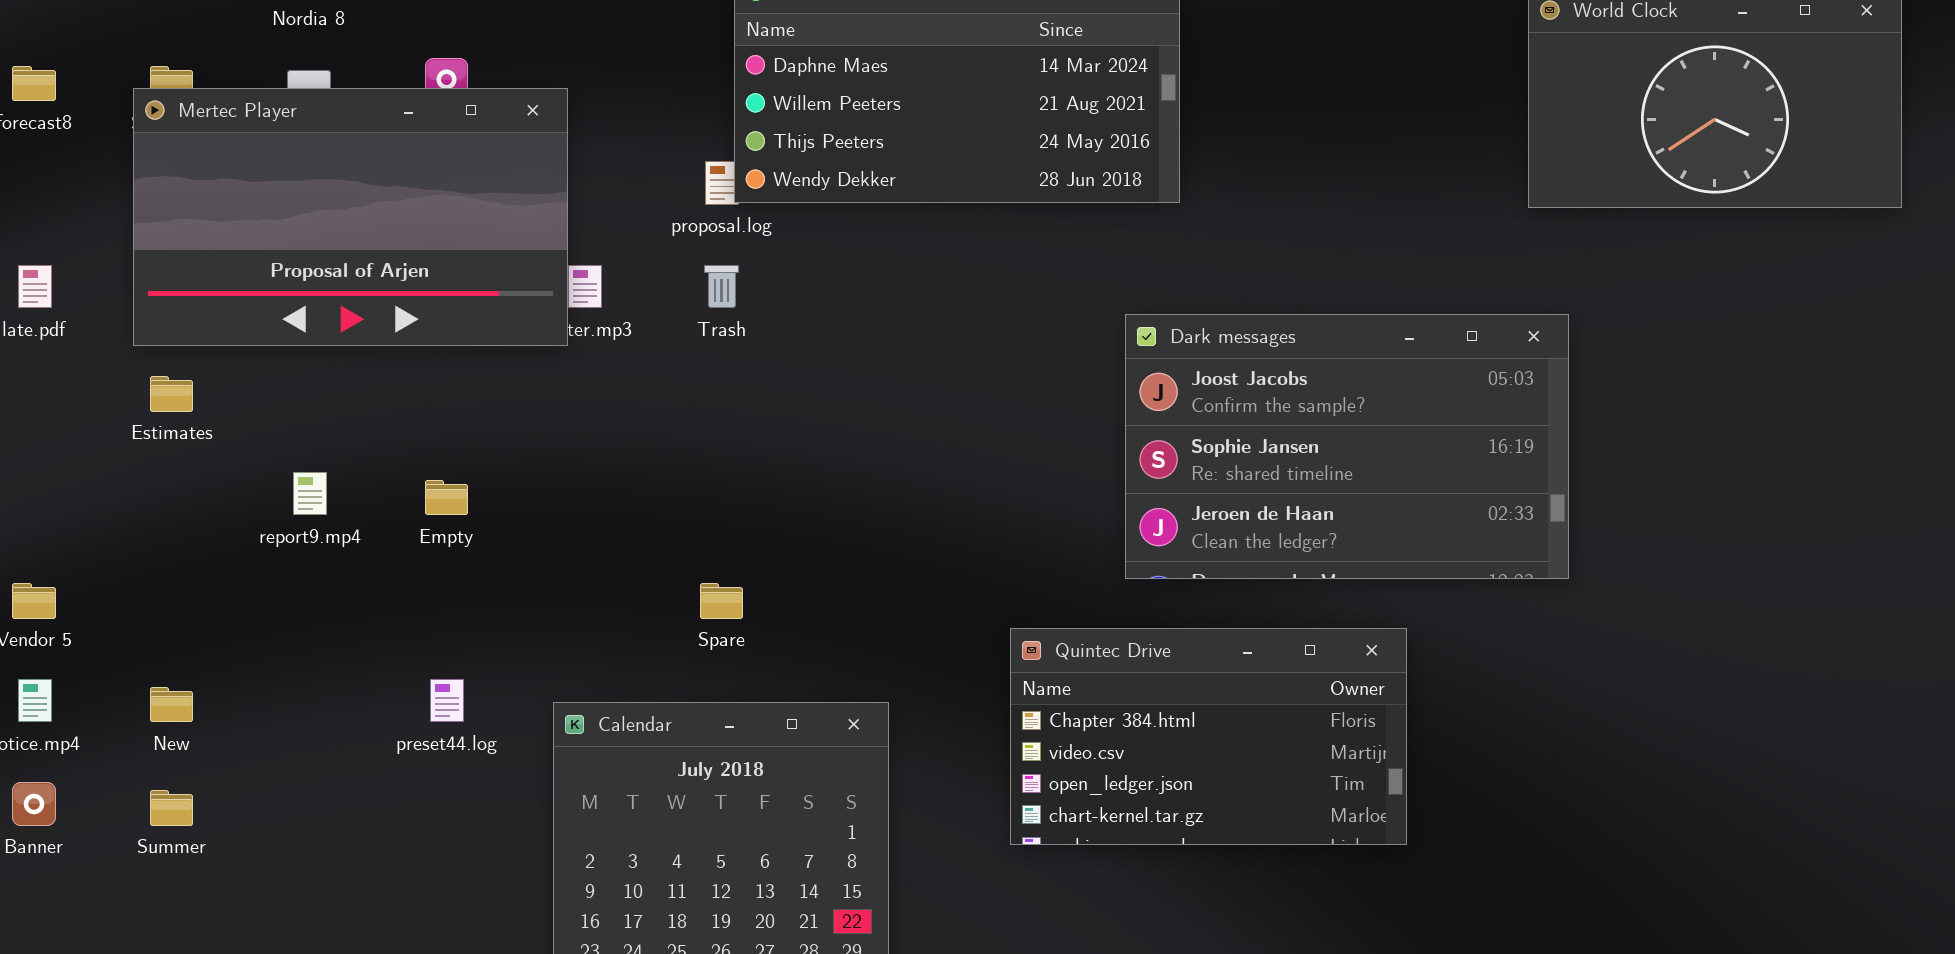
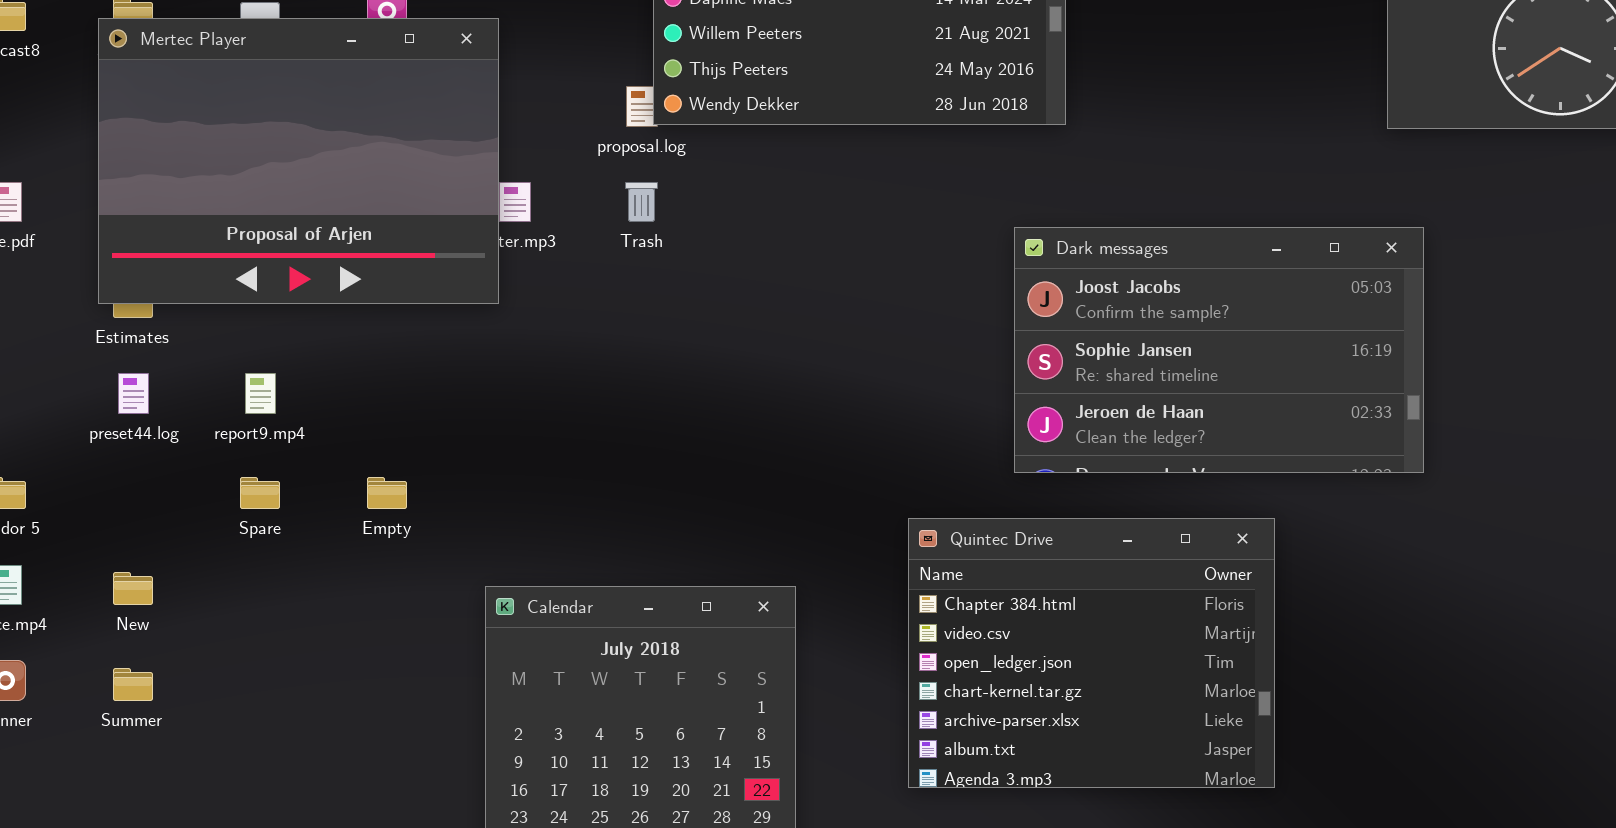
Mertec Player: [133,88,568,346] -> [98,18,499,304], resized
Empty: [425,480,468,515] -> [367,477,407,509], moved
Spare: [700,583,743,619] -> [240,477,280,509], moved
Quintec Drive: [1010,628,1407,845] -> [908,518,1275,788], resized
preset44.log: [430,679,464,722] -> [118,373,149,414], moved

